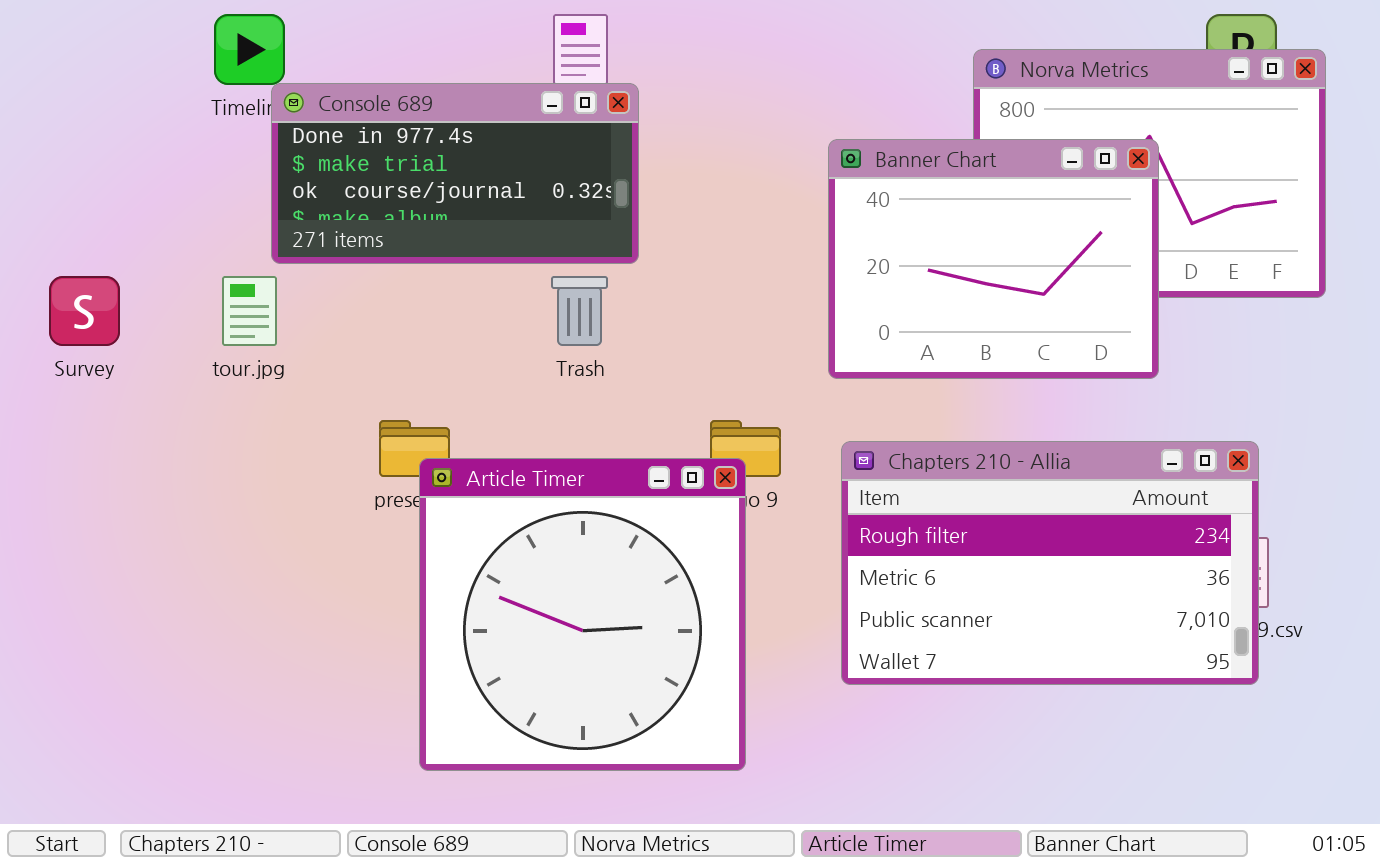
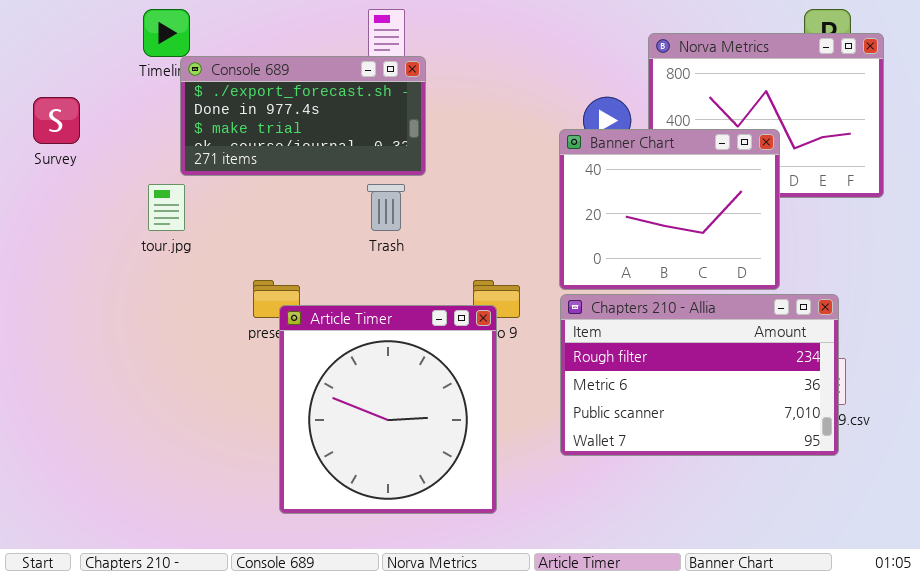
Console 689: [271,83,639,264] -> [180,56,426,176], scrolled up 1 row
Banner Chart: [828,139,1159,379] -> [559,129,780,290], moved
Survey: [49,276,120,346] -> [33,97,80,144], moved

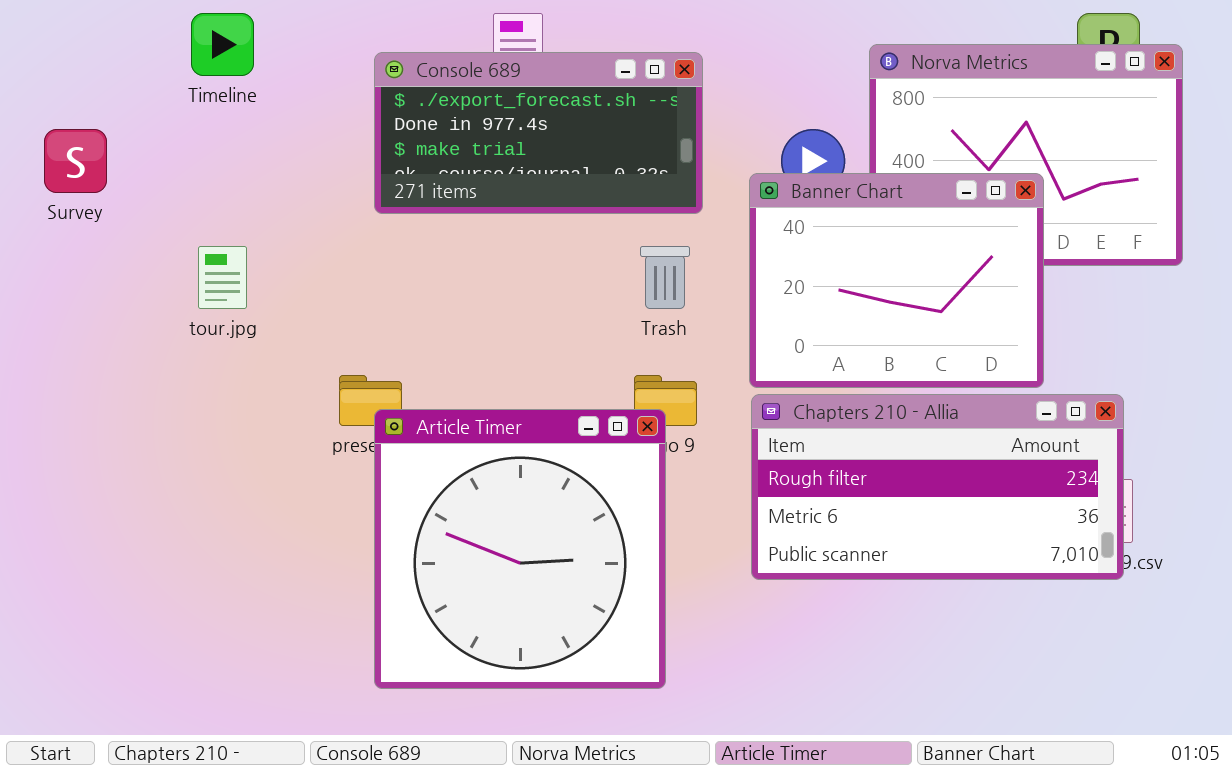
Console 689: [180,56,426,176] -> [374,52,703,214], moved
Trash: [367,184,405,231] -> [640,246,690,309], moved
Chapters 210 - Allia: [560,294,839,456] -> [751,394,1124,580], resized

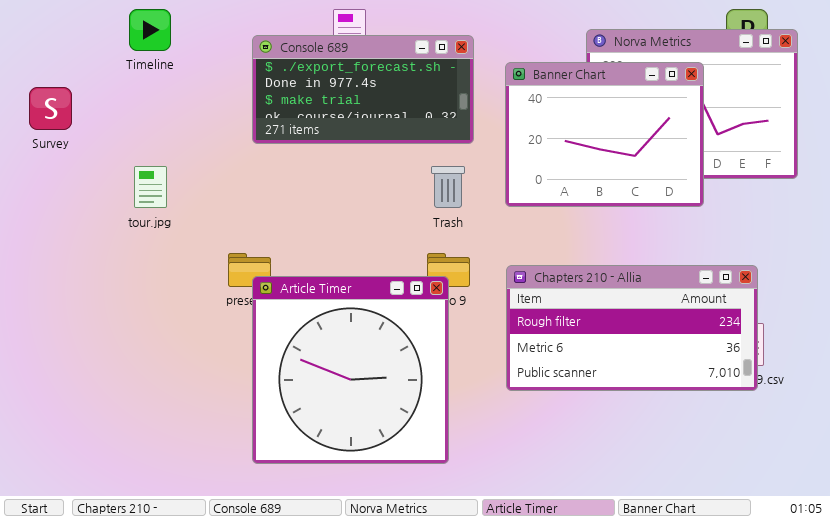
Banner Chart: [749,173,1044,388] -> [505,62,704,207], moved

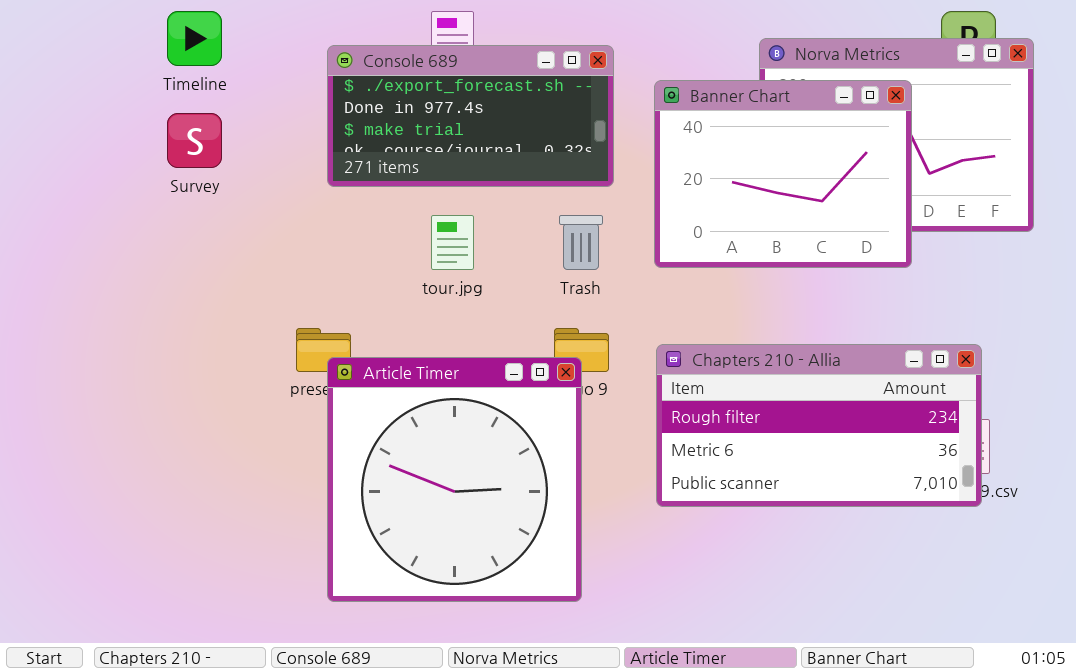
Survey: [29,87,72,130] -> [167,113,222,168], moved
tour.jpg: [134,166,167,208] -> [431,215,474,270], moved

